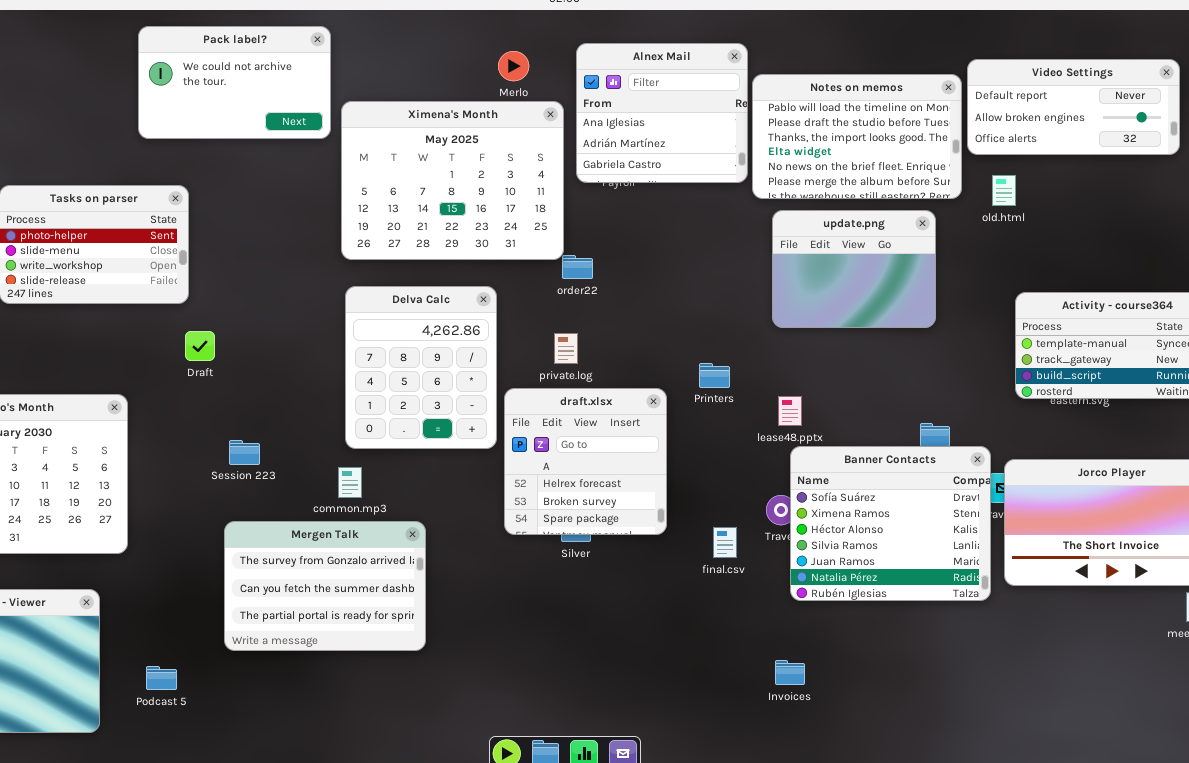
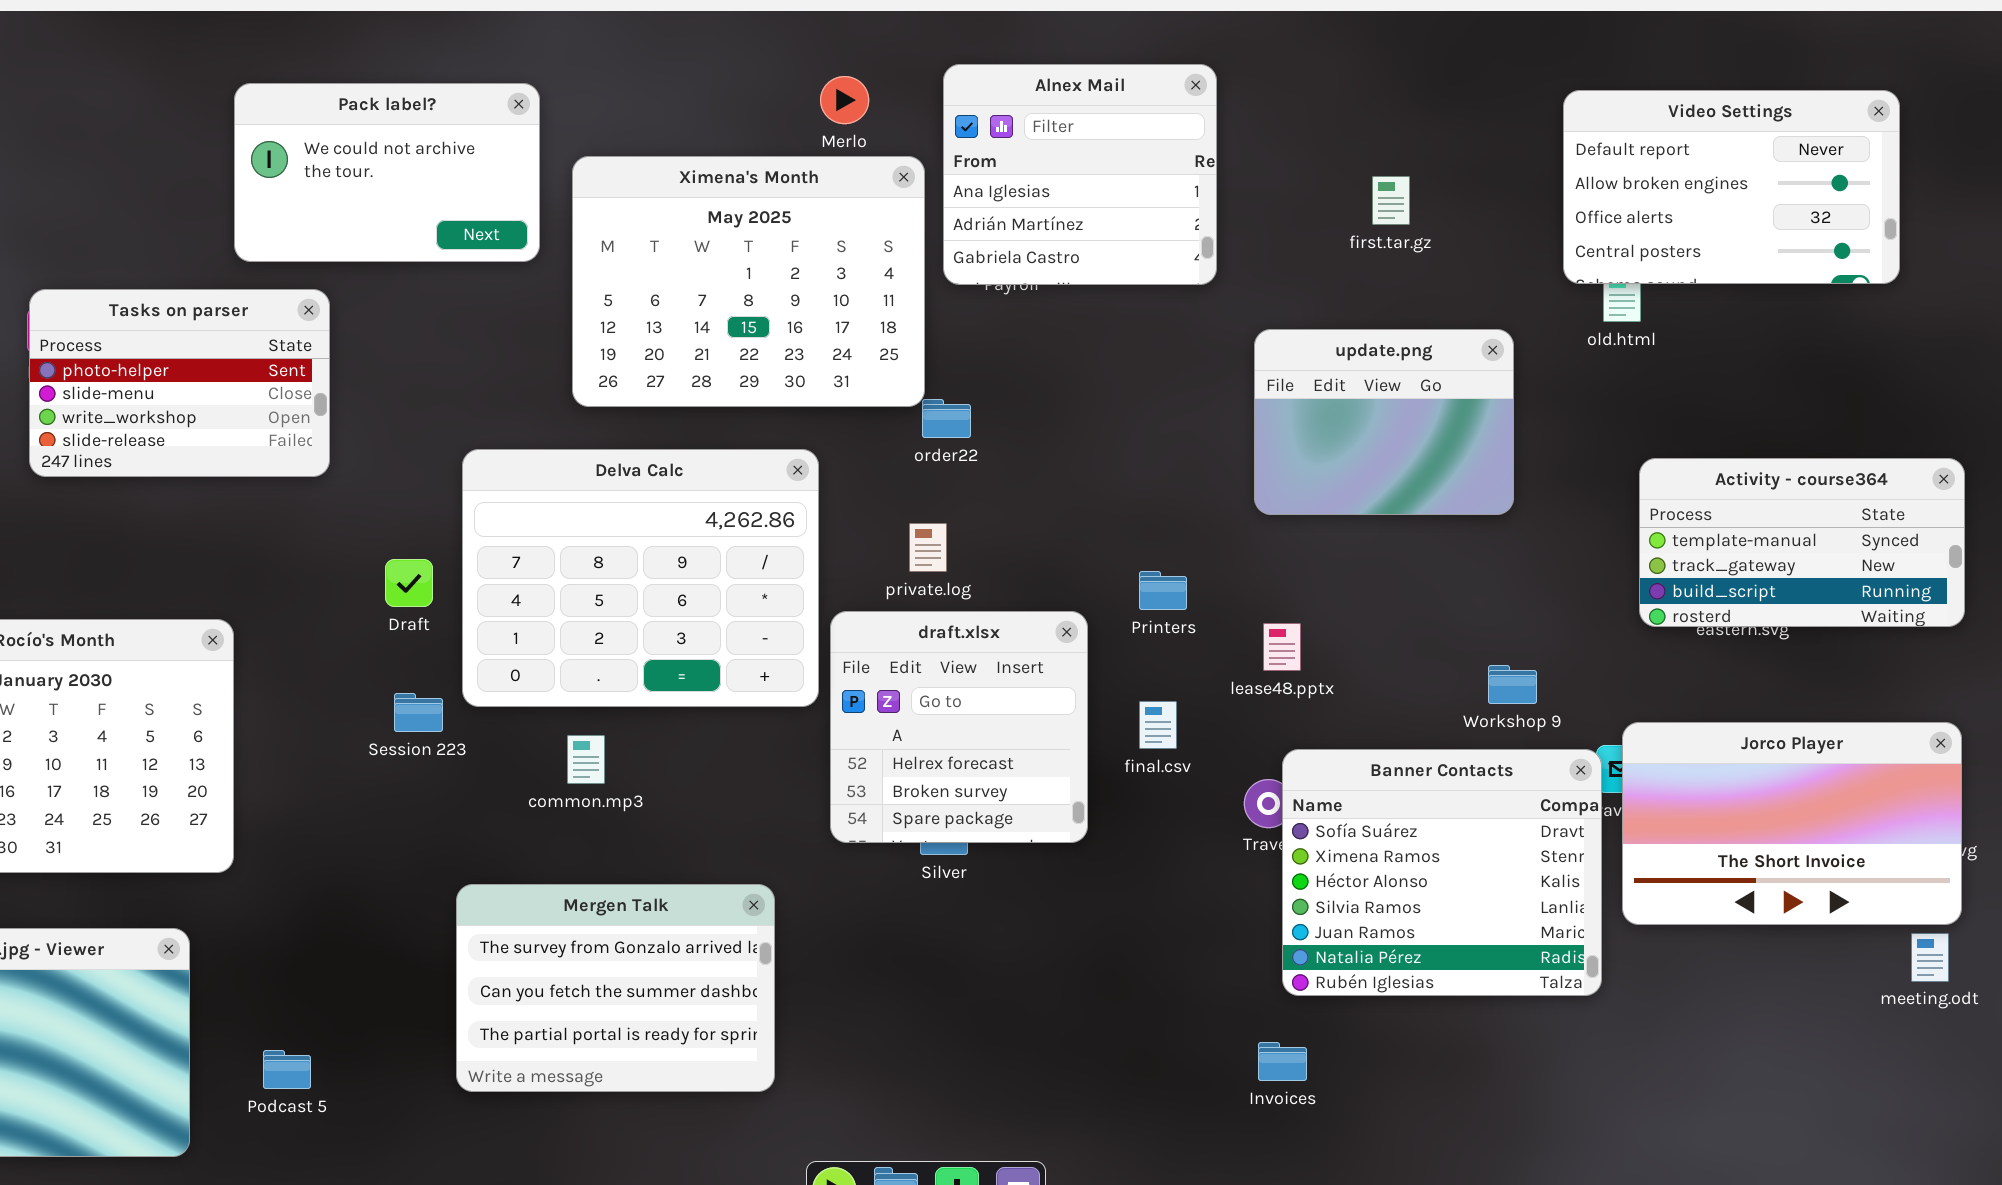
Pack label?: [138,26,331,139] -> [234,83,540,262], moved
Video Settings: [967,59,1180,155] -> [1563,90,1900,284], resized
Notes on memos: [752,74,962,199] -> none, closed
Delva Calc: [345,286,497,449] -> [462,449,819,707], resized
Draft: [185,331,215,361] -> [385,559,433,607], moved
Banner Contacts: [790,446,991,601] -> [1282,749,1602,996], moved
Mergen Talk: [224,521,426,651] -> [456,884,775,1092], moved
final.csv: [713,527,737,558] -> [1139,701,1177,749], moved

